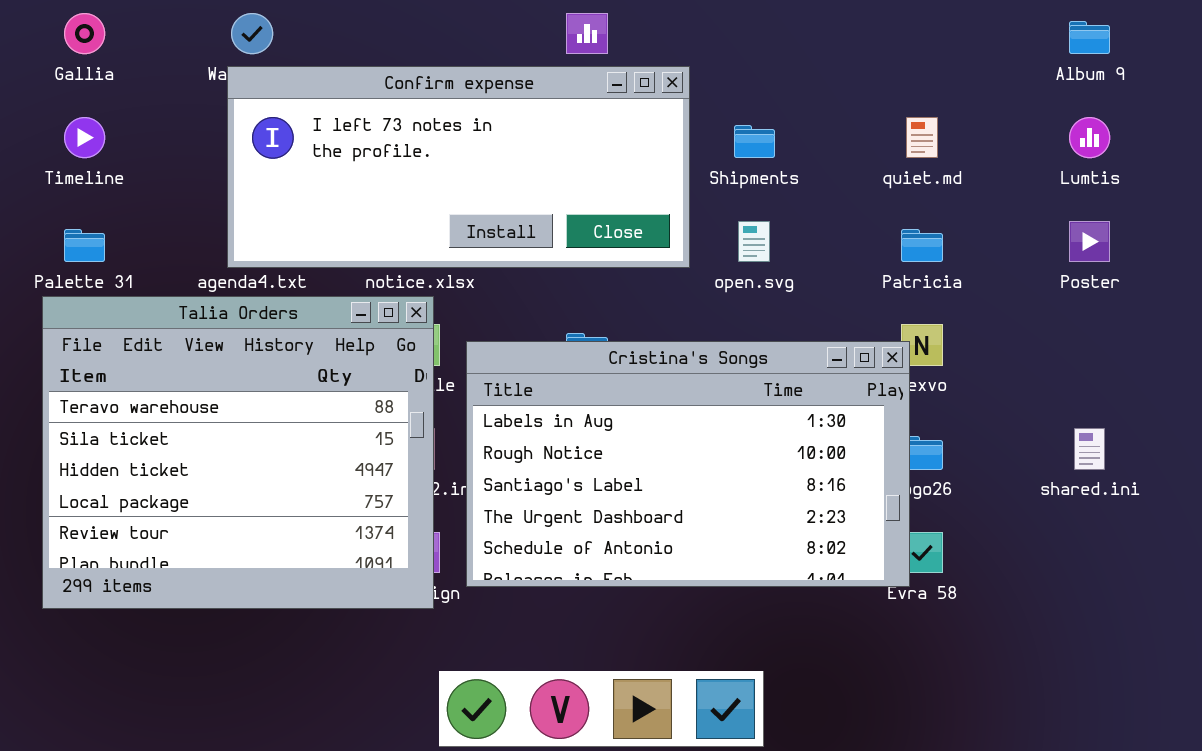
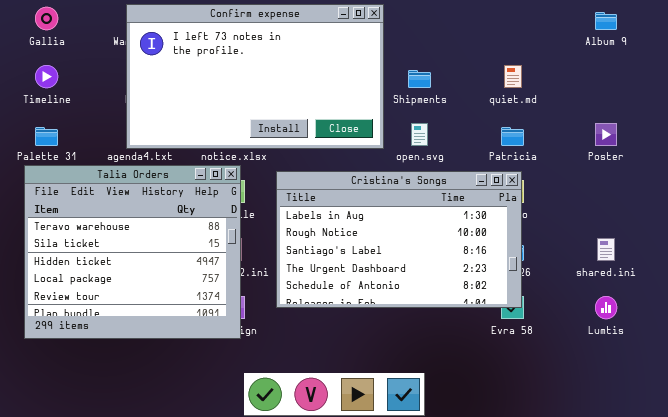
Confirm expense: [227,66,690,268] -> [126,4,384,149], resized
Lumtis: [1069,117,1110,158] -> [595,296,617,319], moved
Cristina's Songs: [466,341,910,587] -> [276,171,522,308], moved

